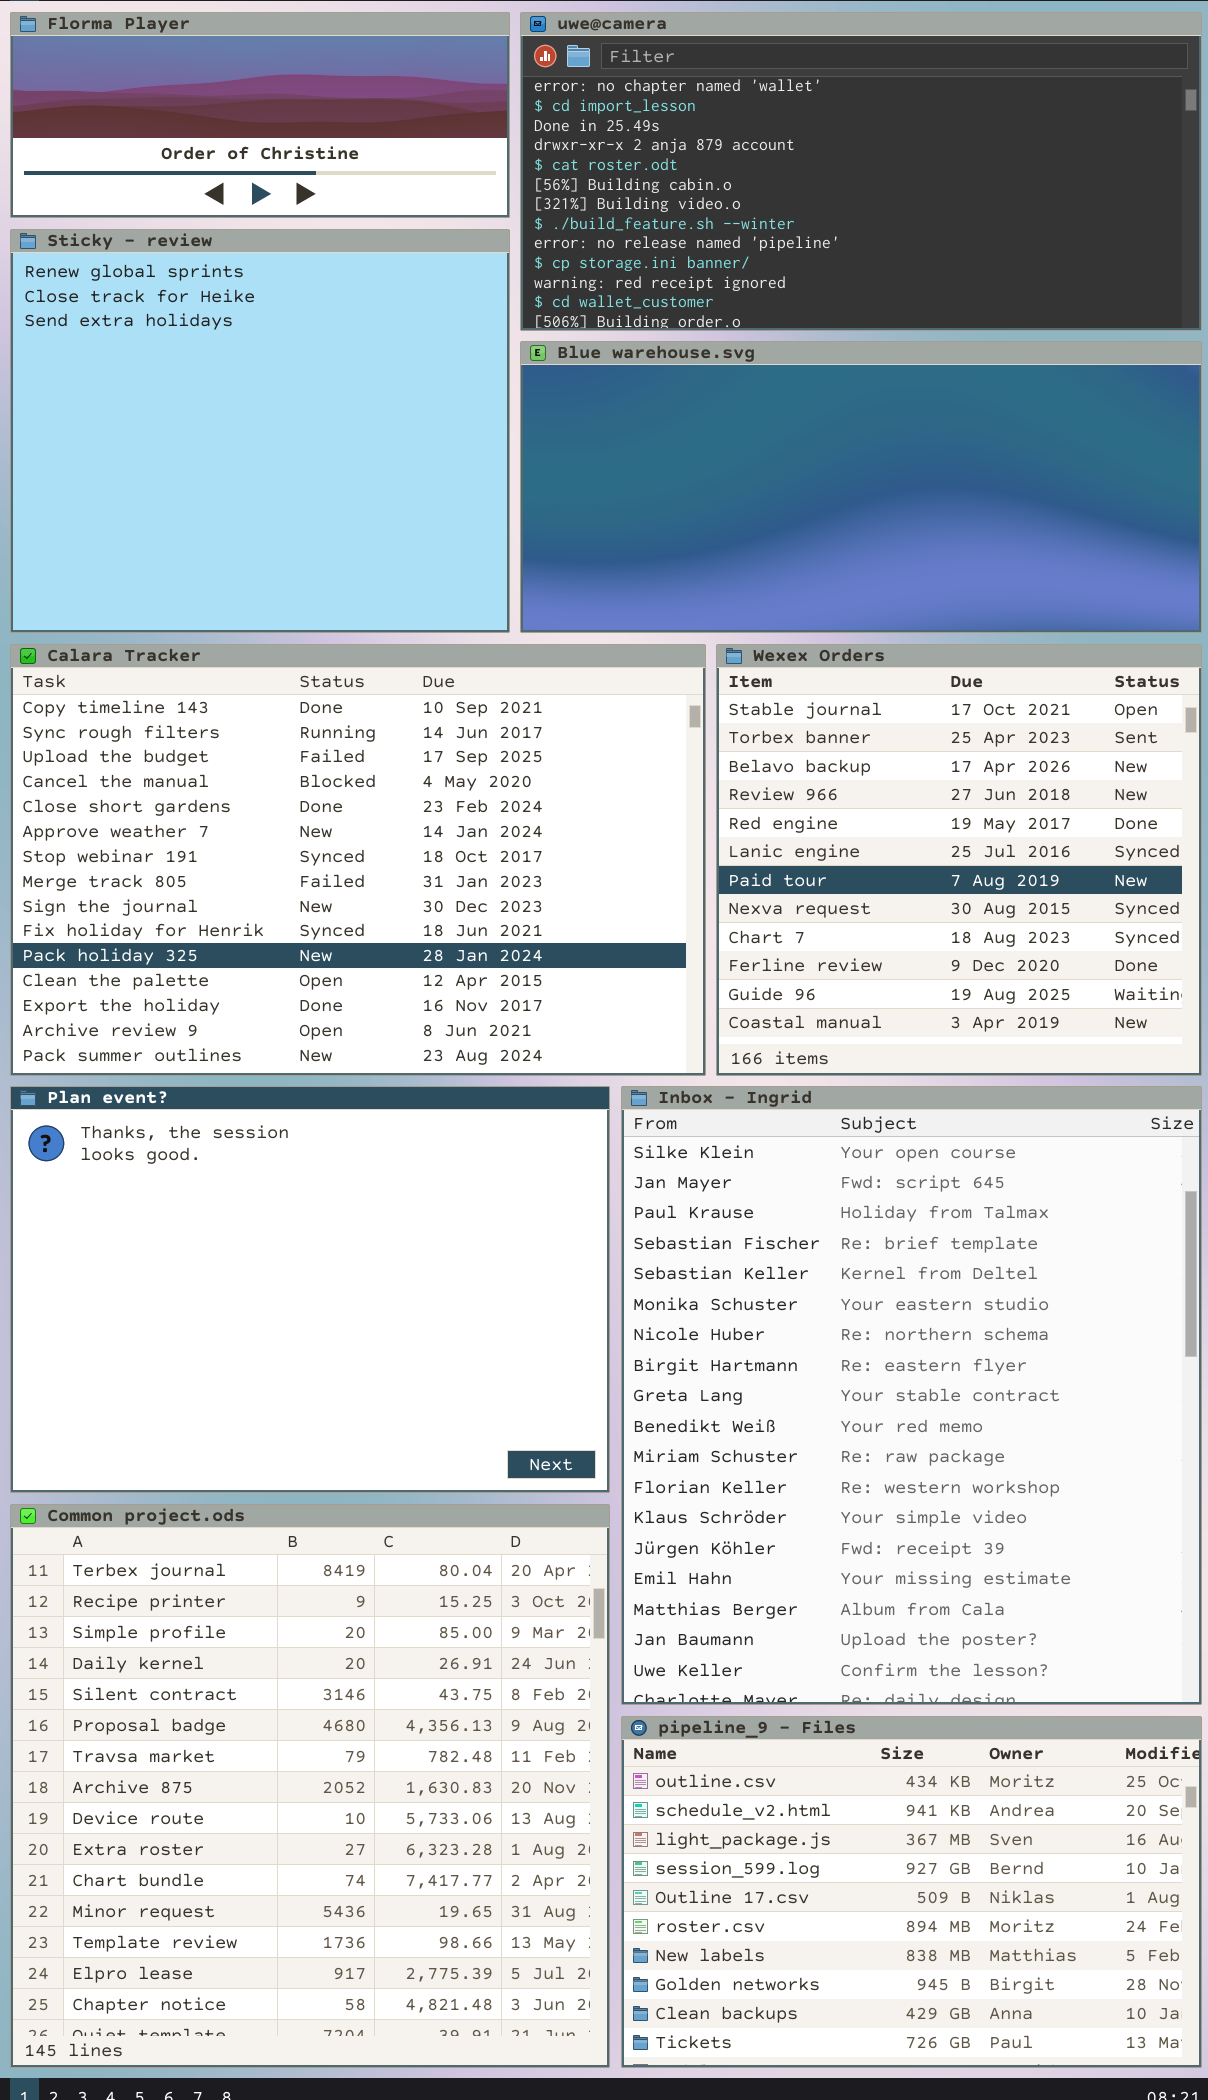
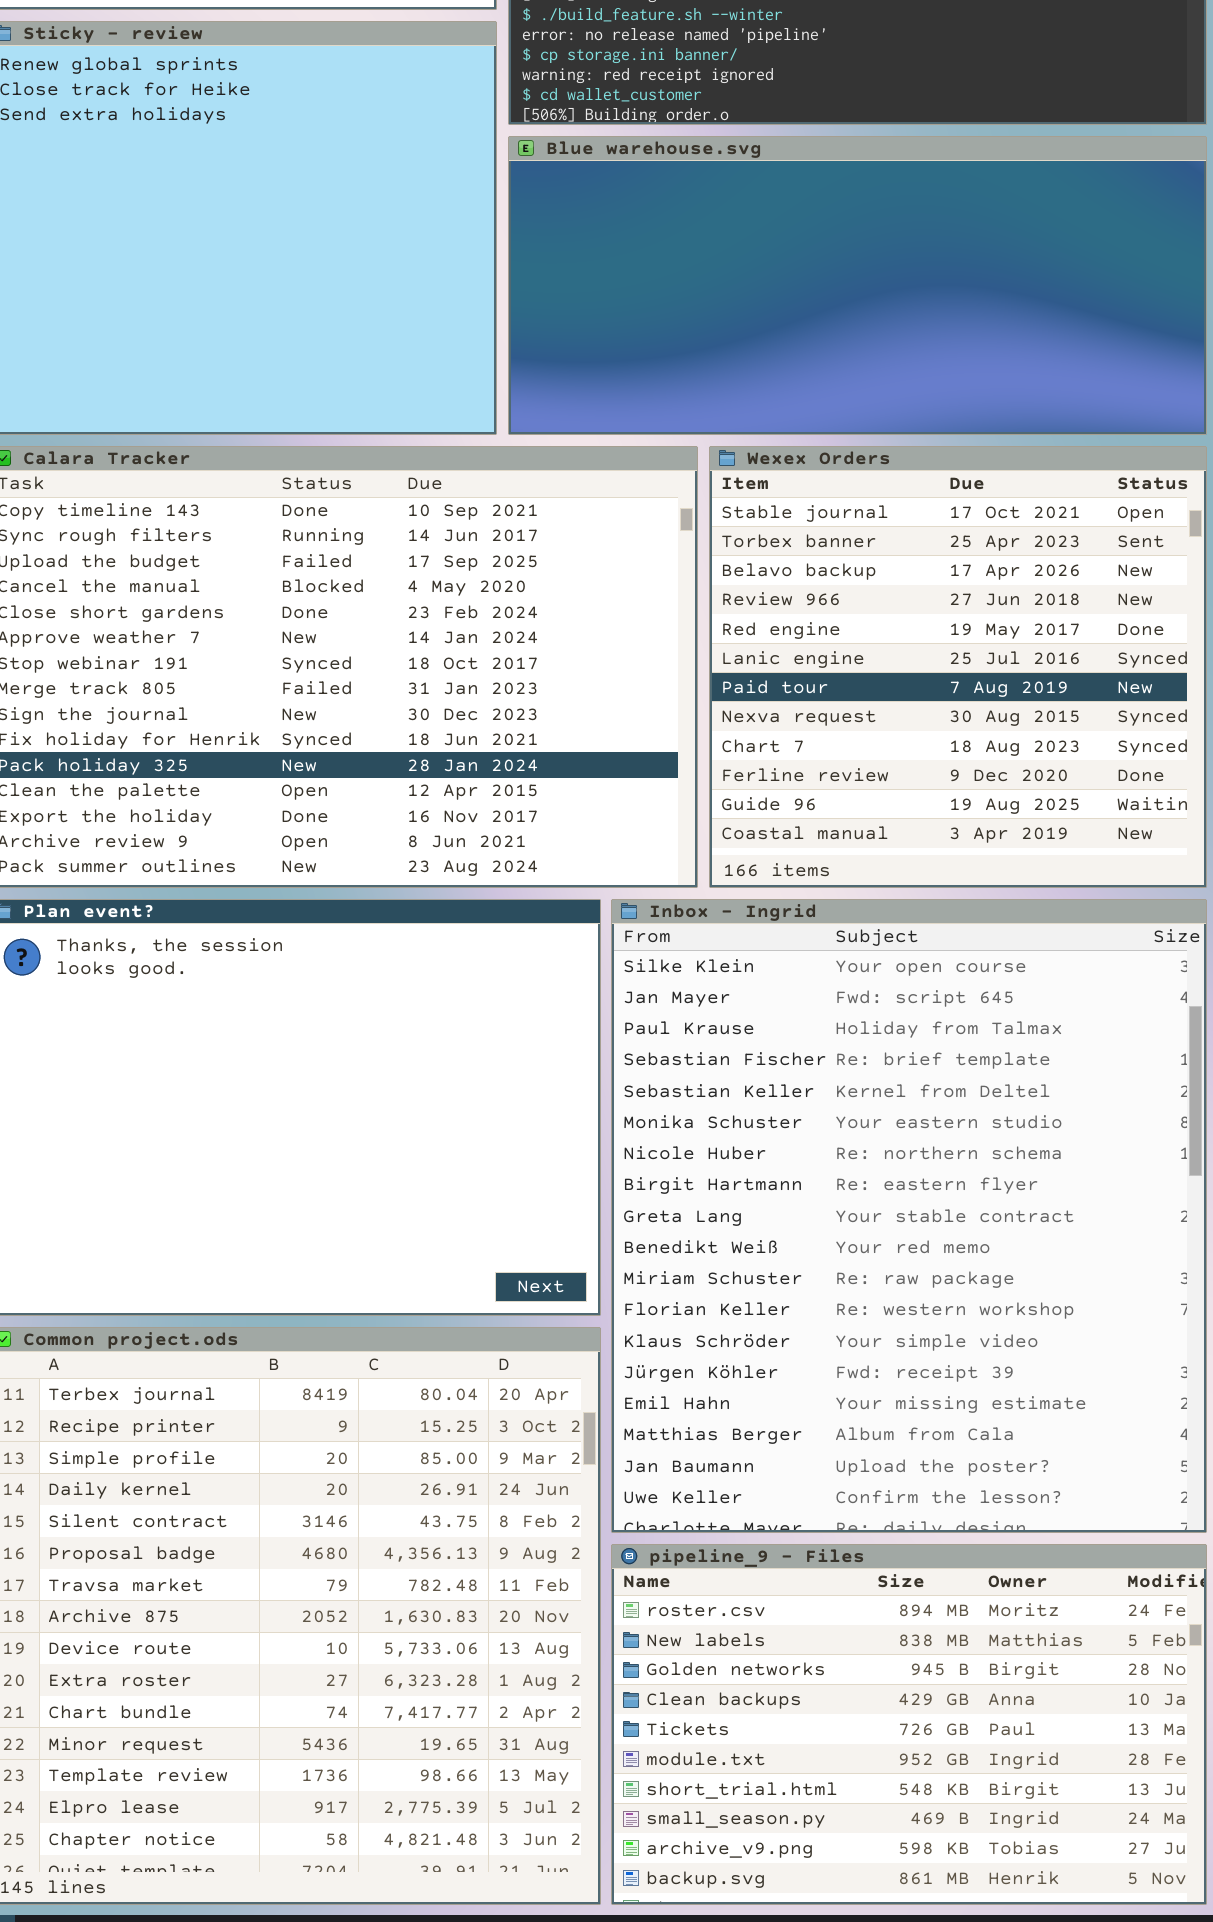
pipeline_9 - Files: [621,1716,1202,2068] -> [611,1544,1207,1905], scrolled down 5 rows

